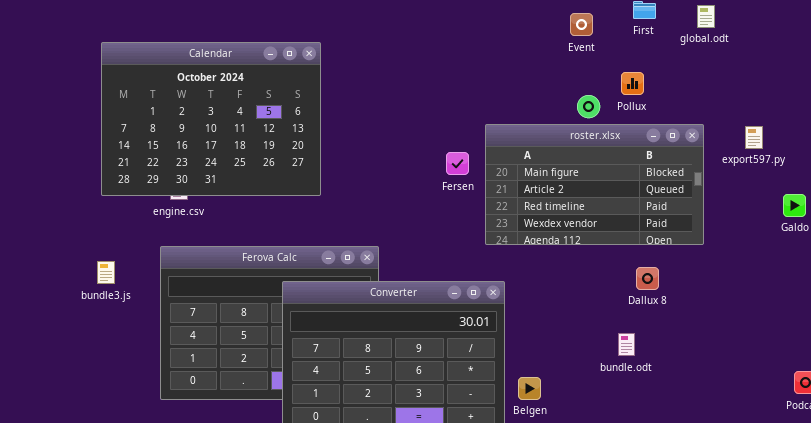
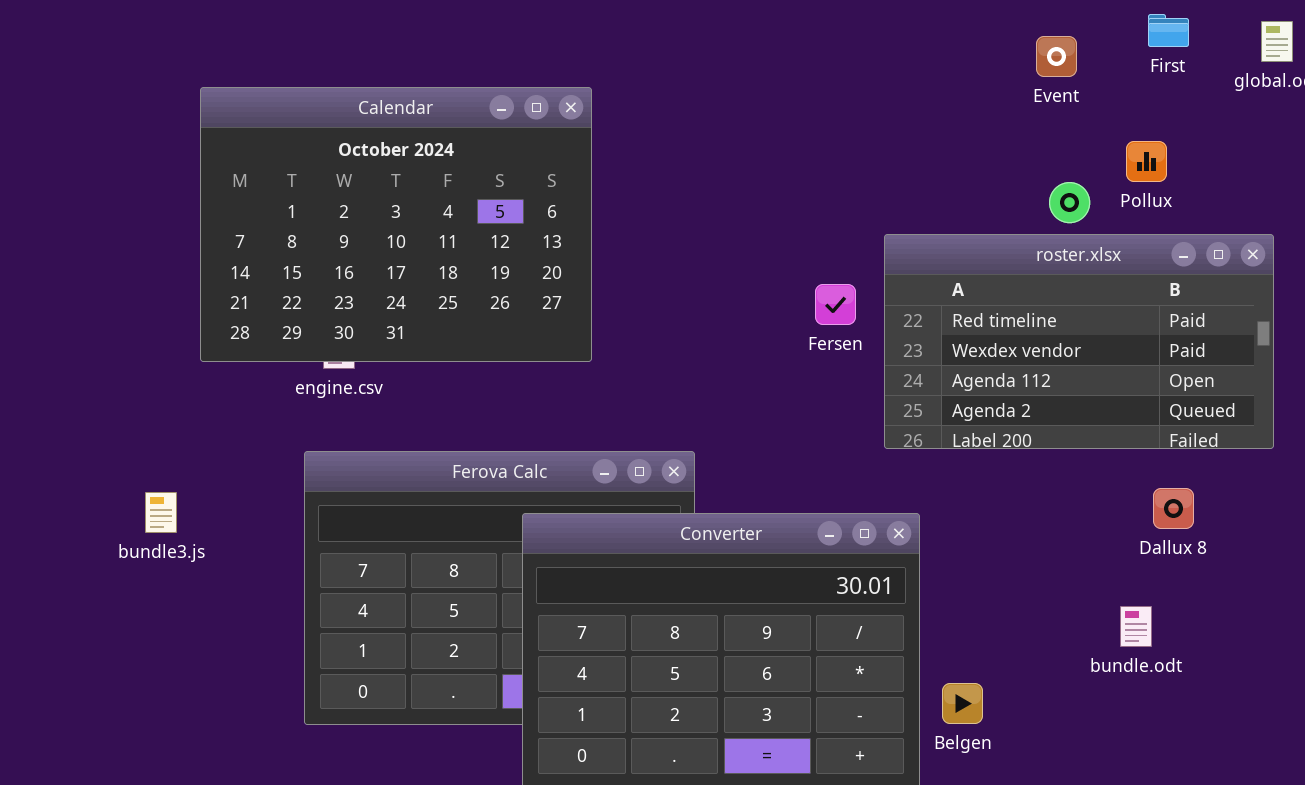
roster.xlsx: [485,124,704,245] -> [884,234,1274,449], scrolled down 2 rows
bundle3.js: [97,261,115,284] -> [145,492,177,533], moved

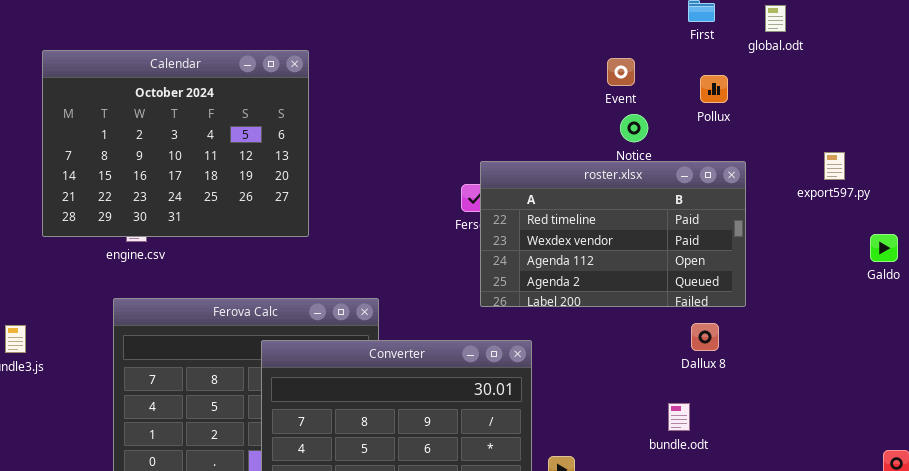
Event: [1036,36,1077,77] -> [607,58,635,86], moved
Pollux: [1126,141,1167,182] -> [700,75,728,103], moved
roster.xlsx: [884,234,1274,449] -> [480,161,746,307], moved

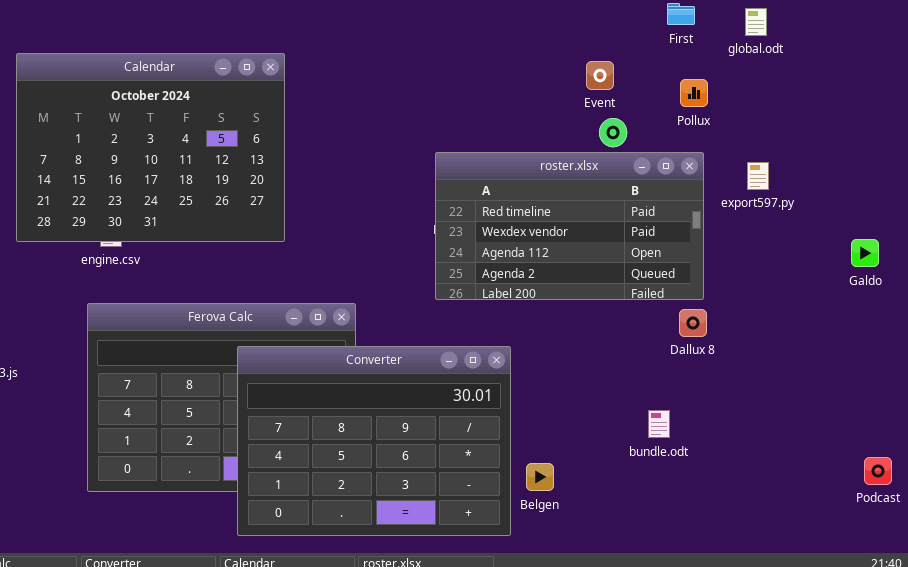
export597.py: [824,152,845,180] -> [747,162,769,190], moved
roster.xlsx: [480,161,746,307] -> [435,152,704,300], moved
Dallux 8: [691,323,719,351] -> [679,309,707,337], moved

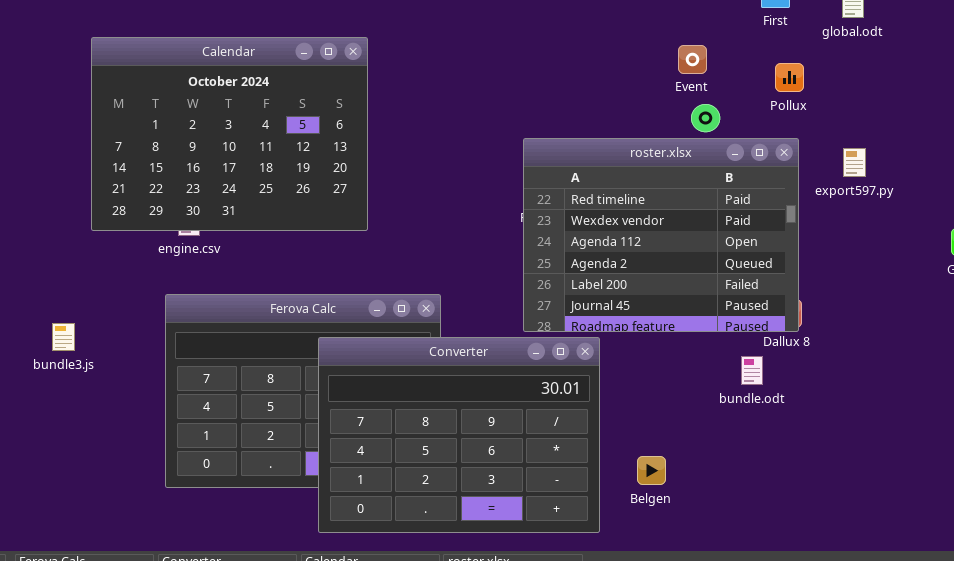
roster.xlsx: [435,152,704,300] -> [523,138,799,332], resized
bundle.odt: [648,410,670,438] -> [741,356,763,385], moved
Belgen: [526,463,554,491] -> [637,456,666,485], moved

